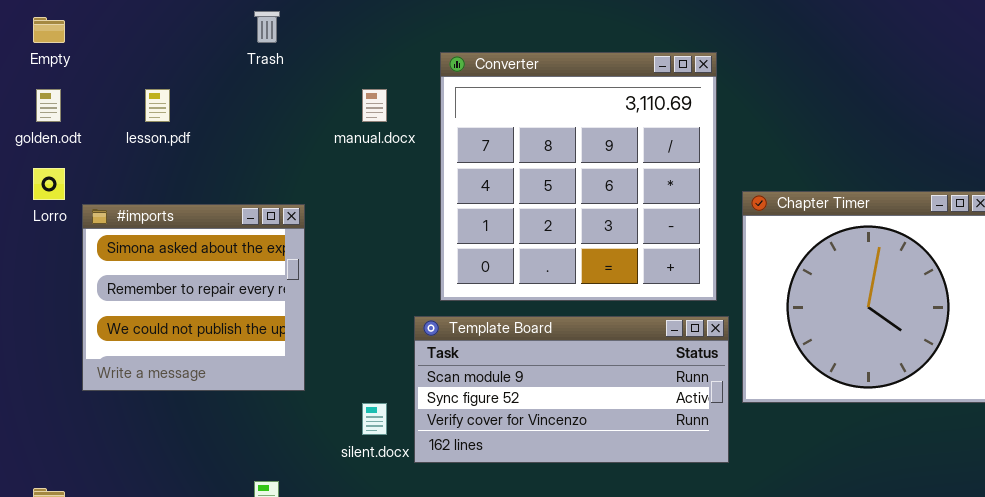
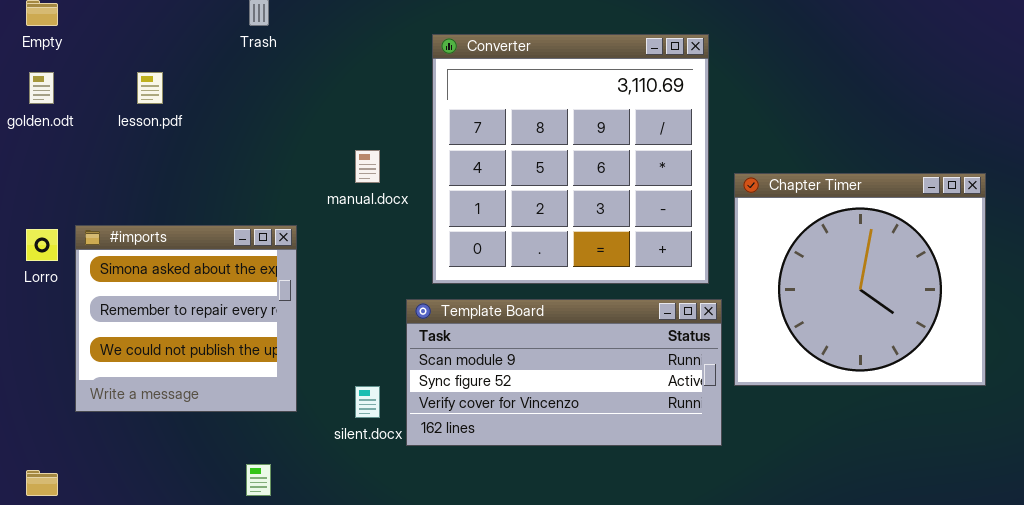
manual.docx: [362,89,387,122] -> [355,150,380,183], moved
Lorro: [33,168,65,200] -> [26,229,58,261], moved
#imports: [82,204,305,391] -> [75,225,297,412], moved

